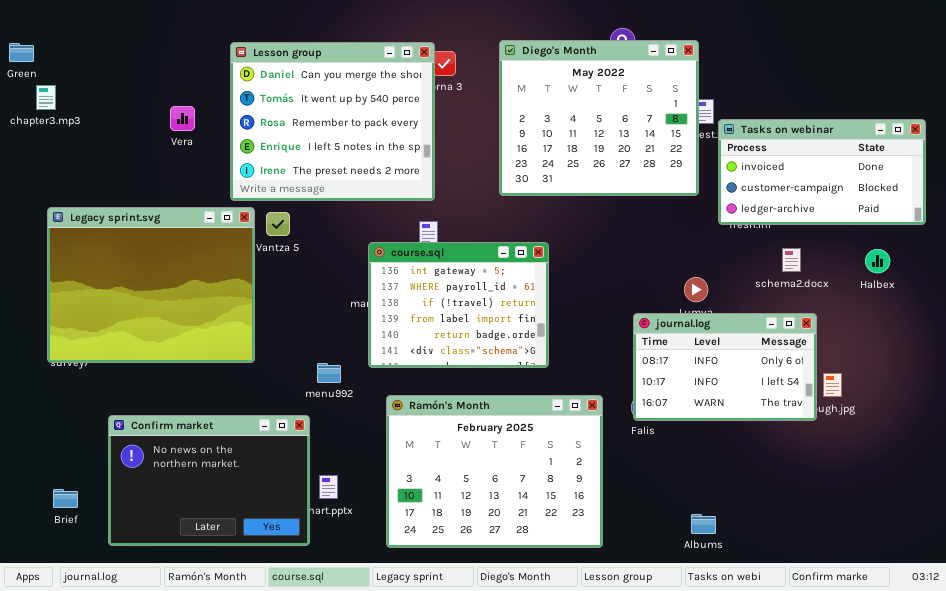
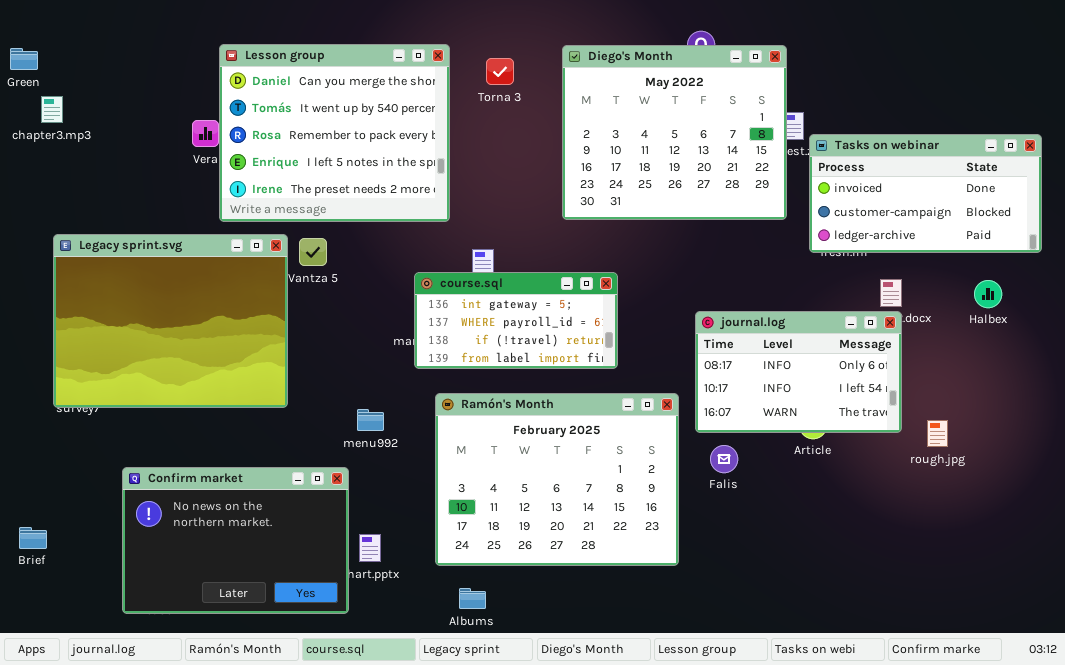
Lesson group: [230,42,435,201] -> [219,44,450,222], moved
course.sql: [368,242,549,368] -> [414,272,618,369], resized
journal.log: [633,313,817,421] -> [695,311,902,433], moved
Ramón's Month: [386,395,603,548] -> [435,393,679,566], moved
Brief: [53,489,78,508] -> [19,527,47,549], moved
Albums: [691,514,716,534] -> [459,588,486,609], moved

